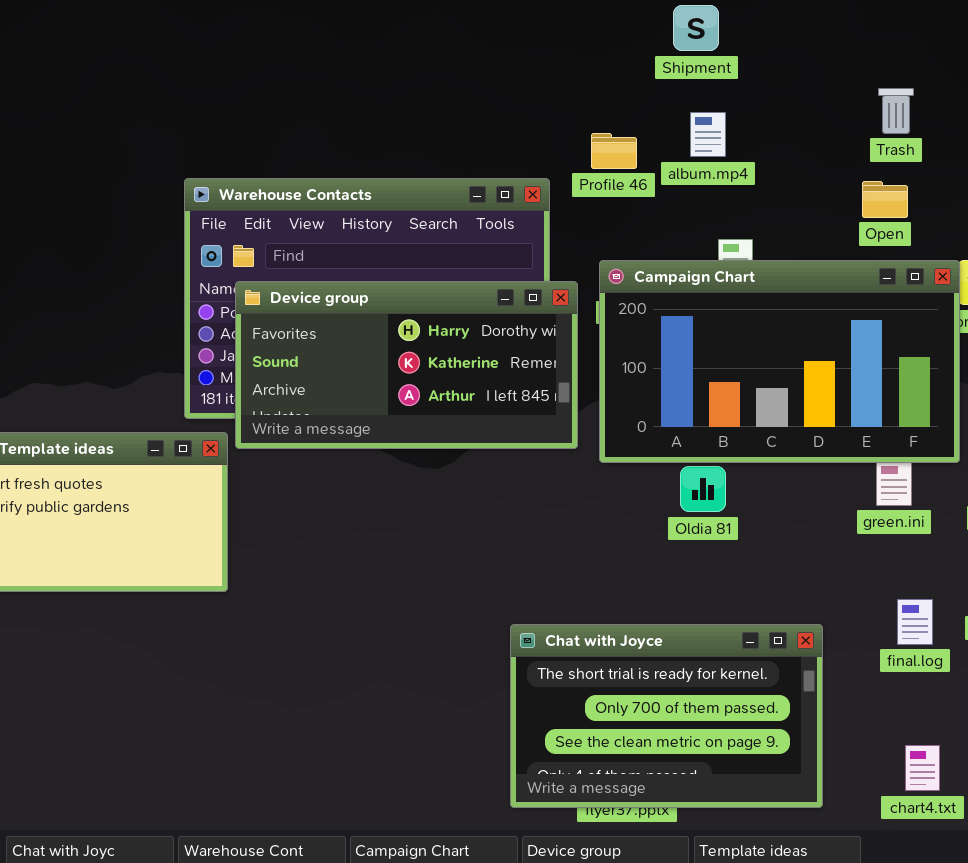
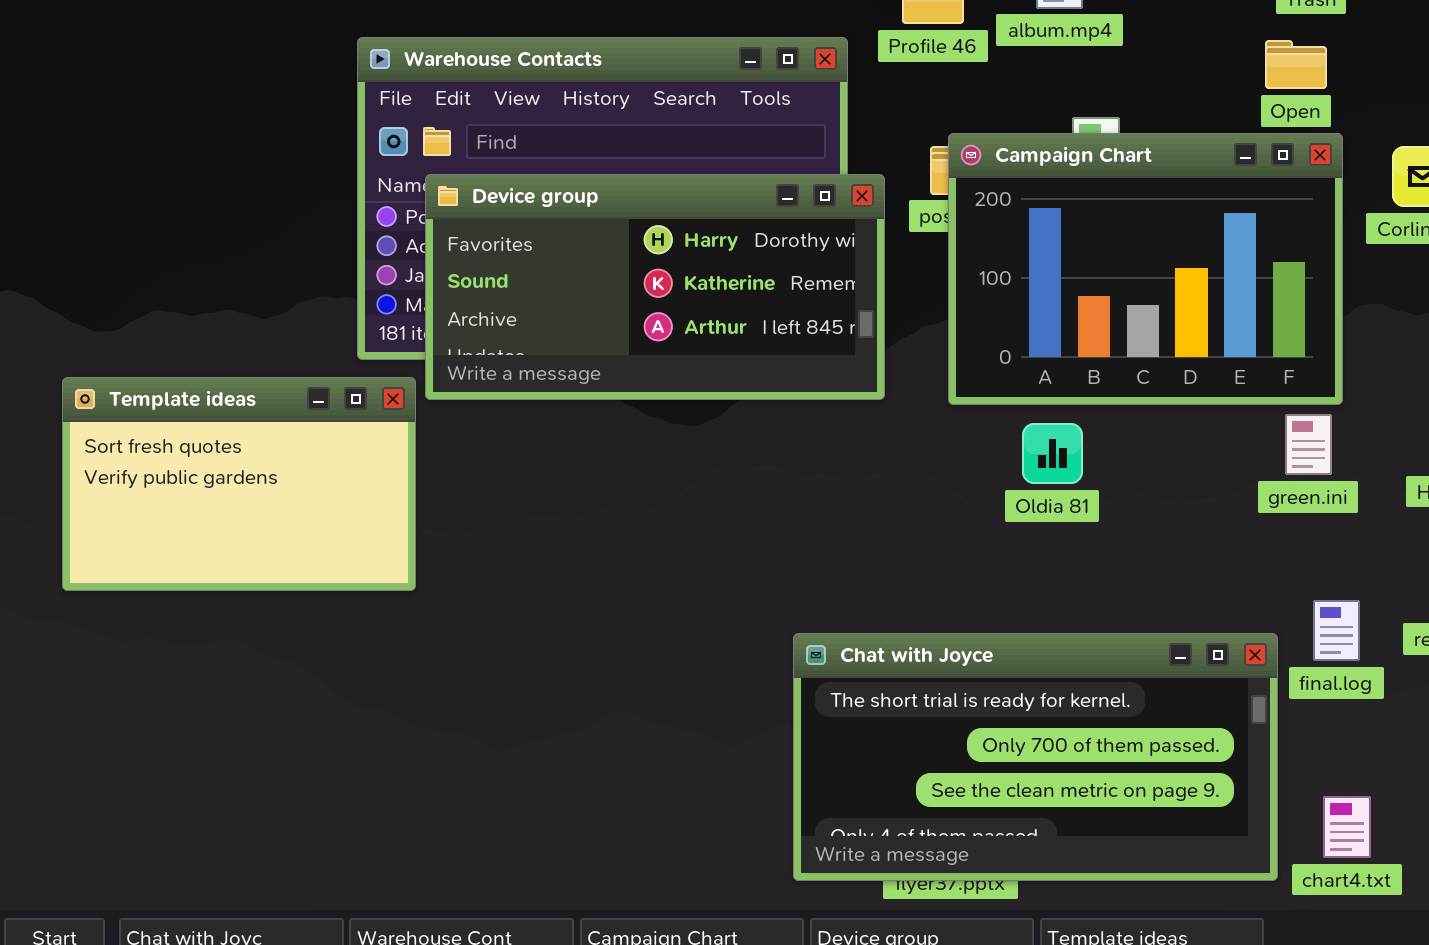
Campaign Chart: [599,260,960,463] -> [948,133,1343,405], moved, resized
Chat with Joyce: [510,624,823,808] -> [793,633,1278,881], resized

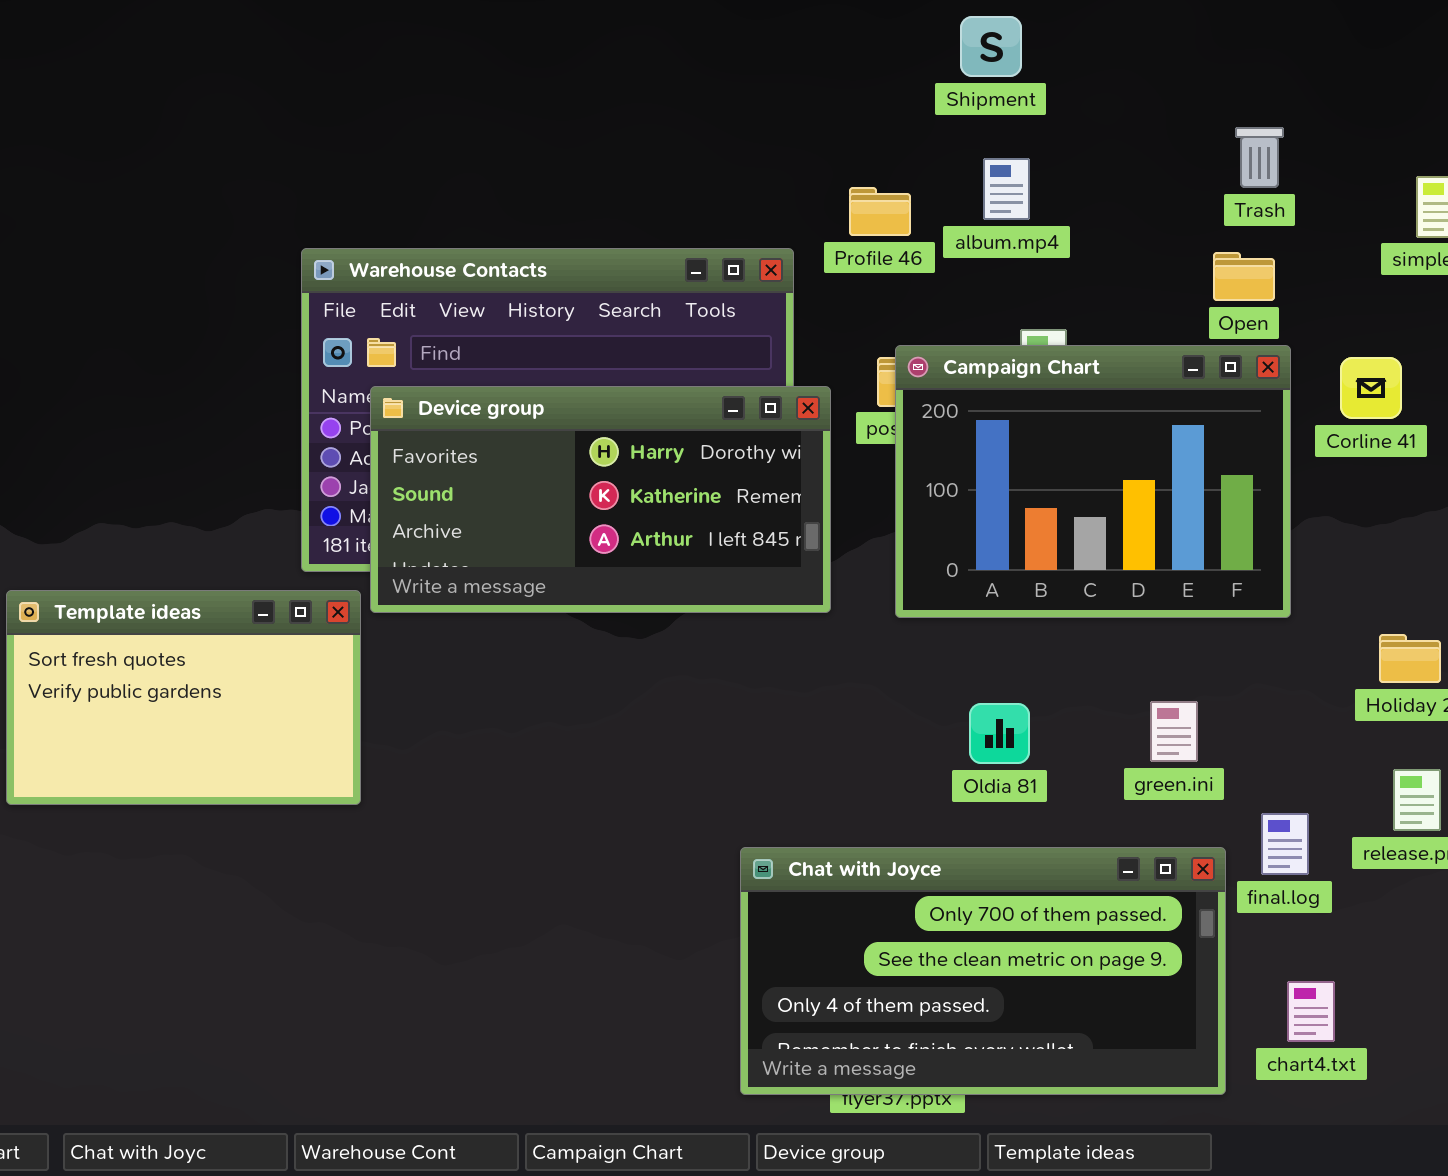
green.ini: [1285,414,1332,475] -> [1150,701,1198,762], moved
Oldia 81: [1022,423,1083,484] -> [969,703,1030,764], moved
Chat with Joyce: [793,633,1278,881] -> [740,847,1226,1095], scrolled down 1 row
chart4.txt: [1323,796,1371,858] -> [1287,981,1335,1042], moved

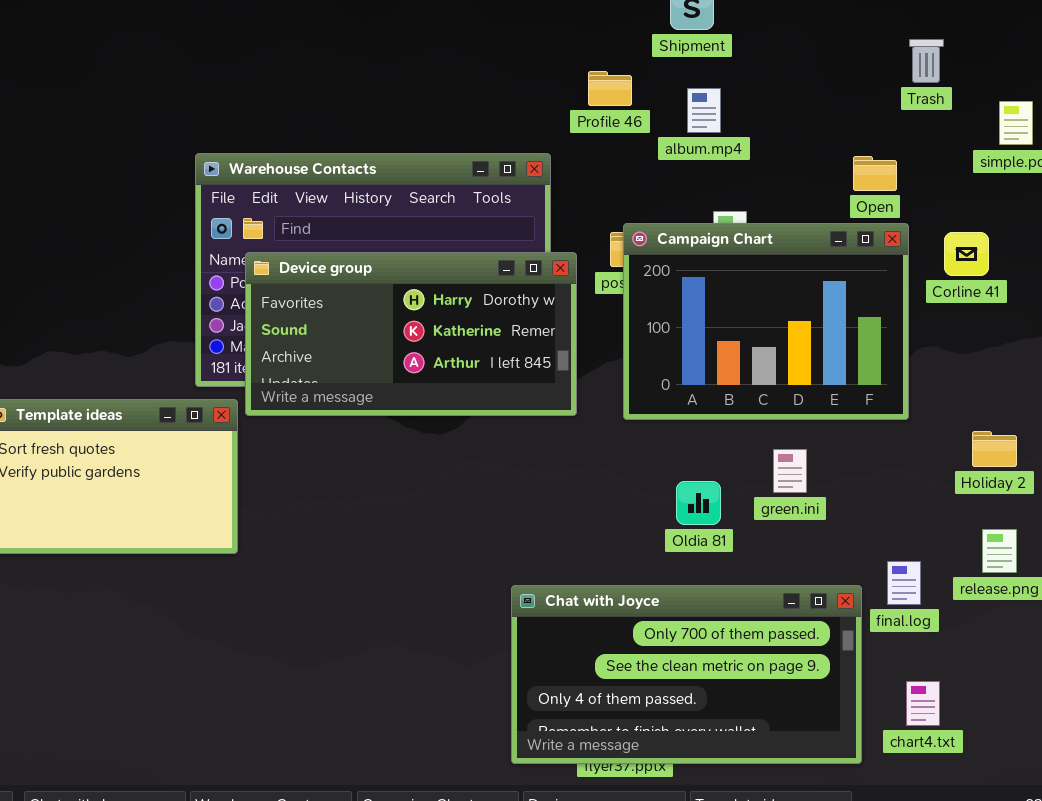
Trash: [1235,127,1284,188] -> [909,39,944,83], moved
Profile 46: [849,187,911,236] -> [588,71,632,106], moved
green.ini: [1150,701,1198,762] -> [773,449,807,493], moved

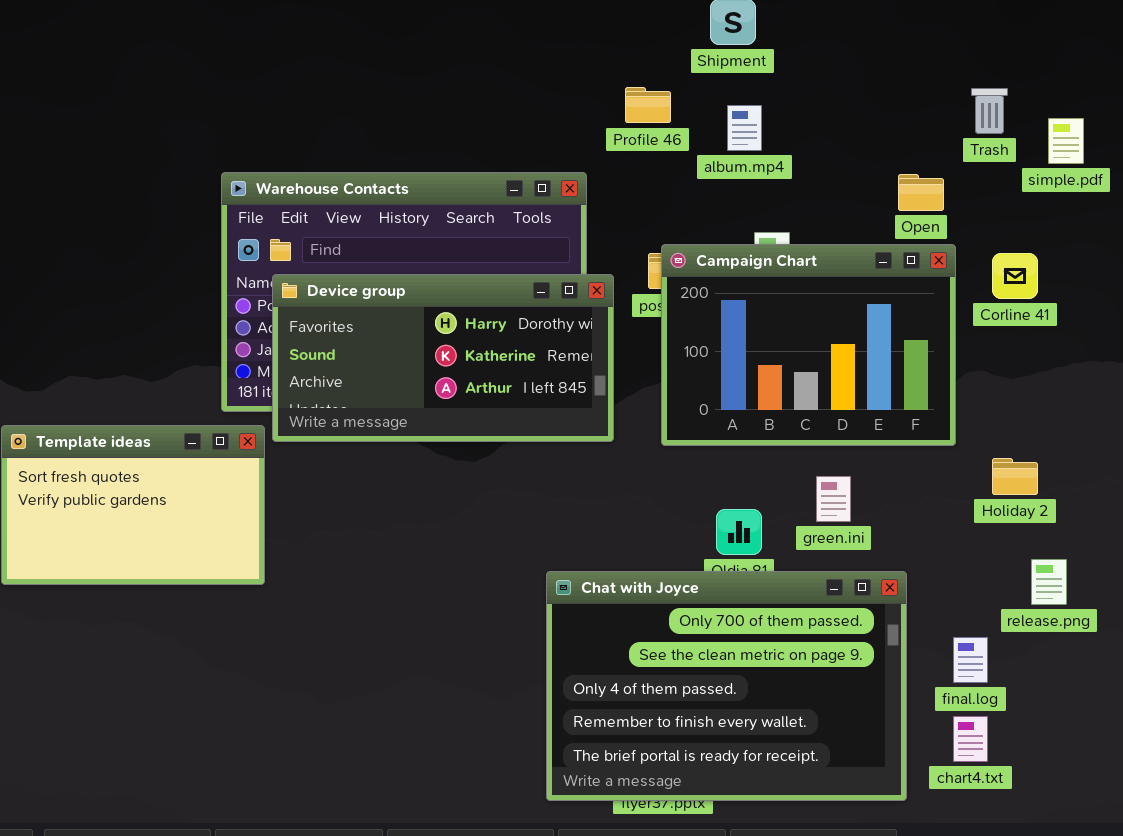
Trash: [909,39,944,83] -> [971,88,1008,134], moved
Holiday 2: [972,431,1017,467] -> [992,458,1038,495], moved
final.log: [887,561,921,605] -> [953,637,988,683], moved
Chat with Joyce: [511,585,862,764] -> [546,571,907,801], resized

